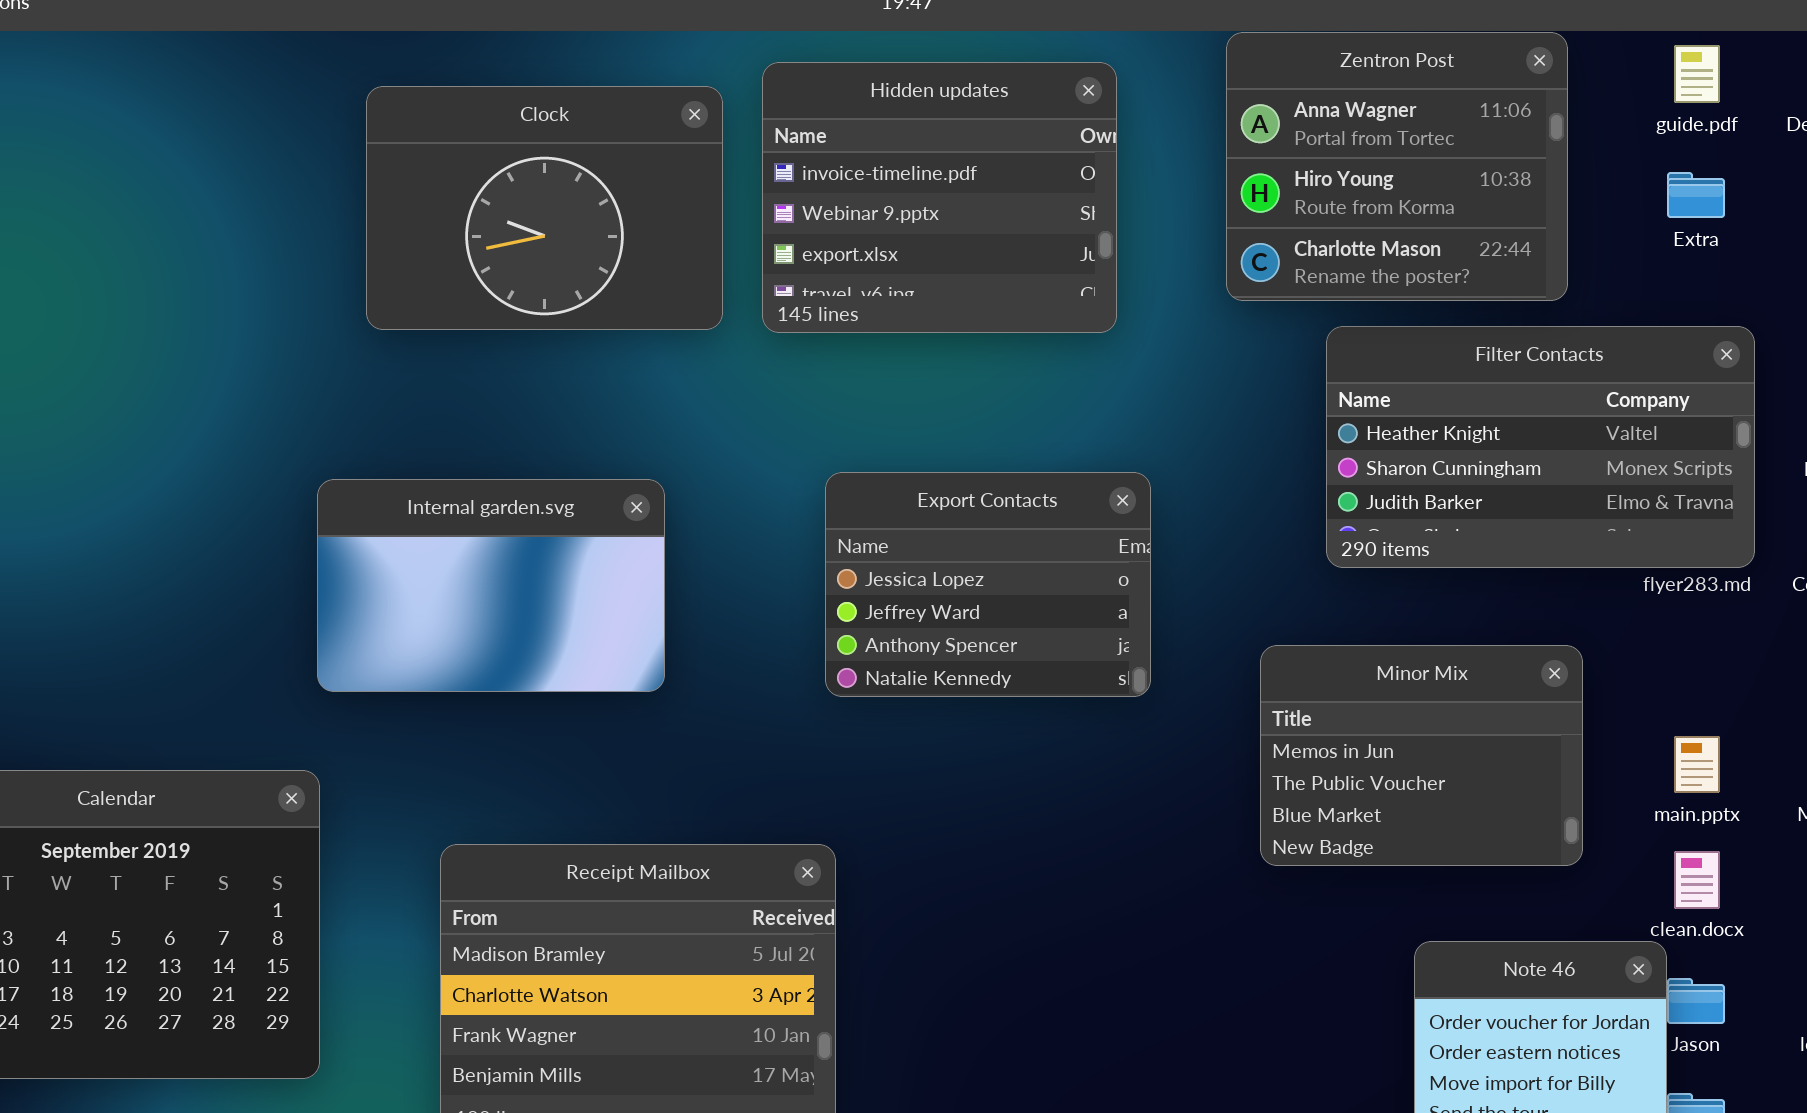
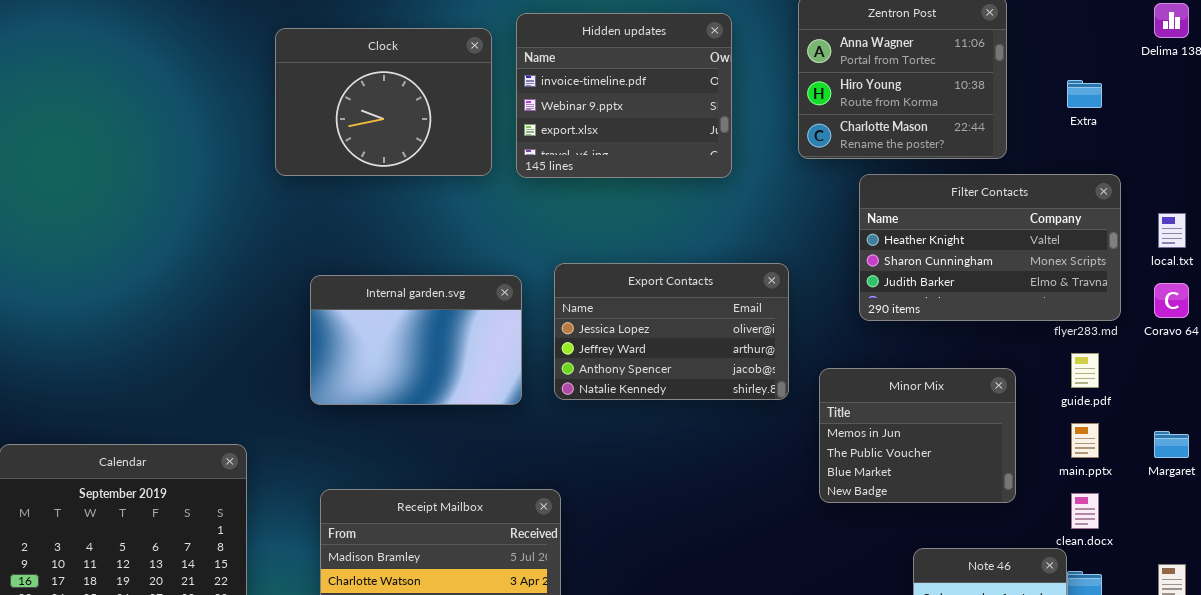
guide.pdf: [1674,45,1720,103] -> [1071,353,1099,388], moved
Export Contacts: [825,472,1151,697] -> [554,263,789,400], resized
Internal garden.svg: [317,479,665,692] -> [310,275,522,405], moved

